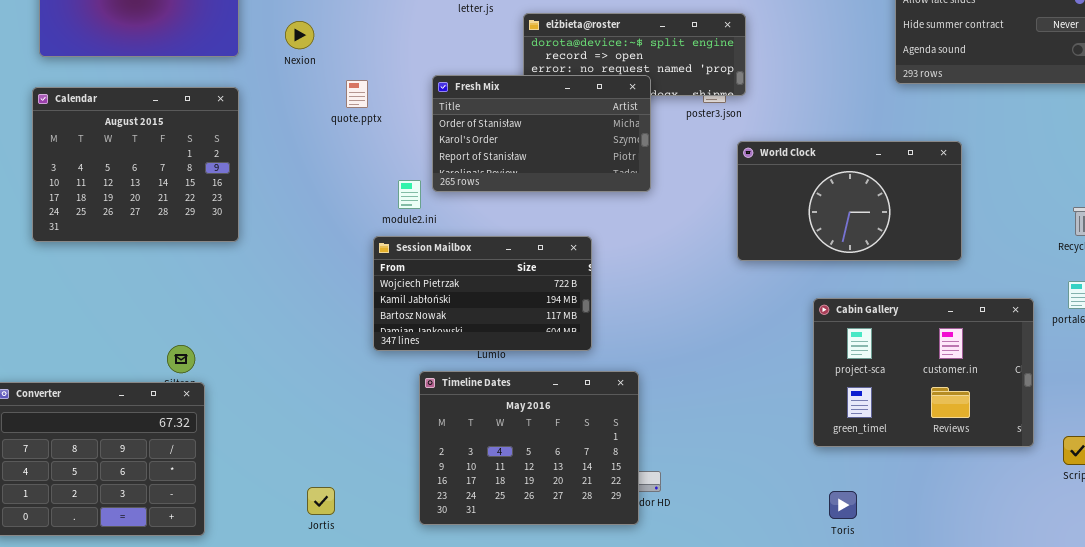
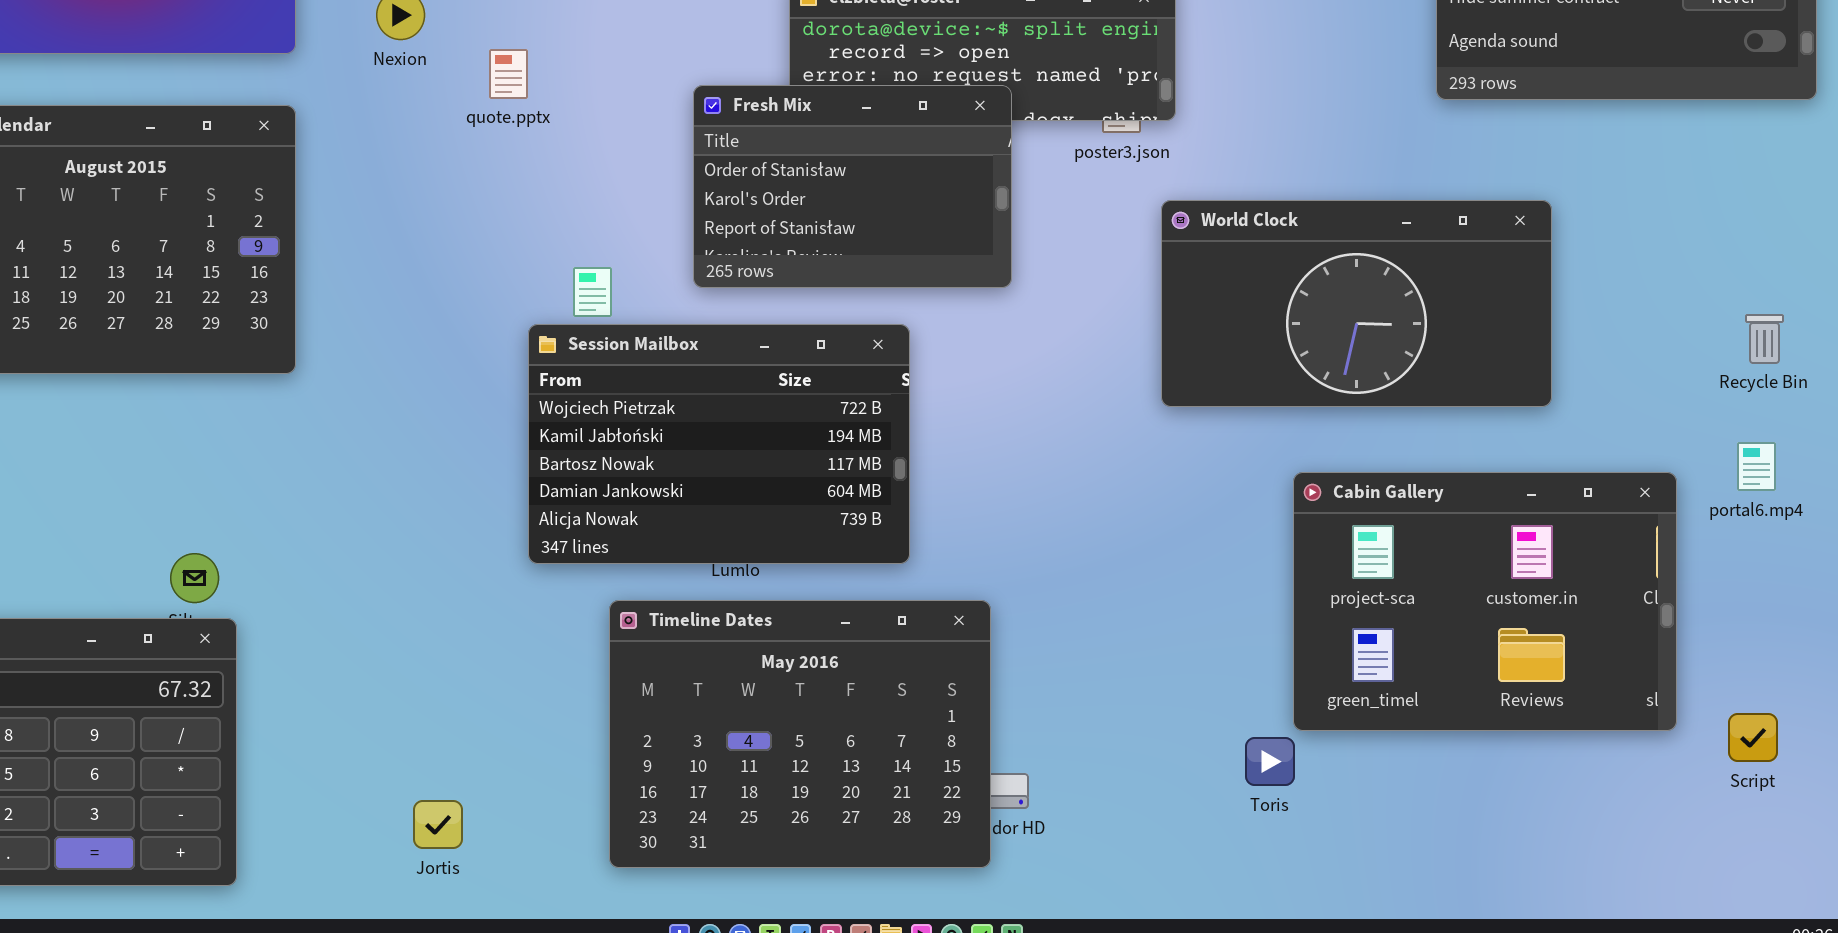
Fresh Mix: [432,75,651,192] -> [693,85,1012,288], resized
quote.pptx: [346,80,368,108] -> [489,49,528,99], moved
Session Mailbox: [373,236,592,351] -> [528,324,910,564], resized
Toris: [829,491,857,519] -> [1245,737,1295,786], moved

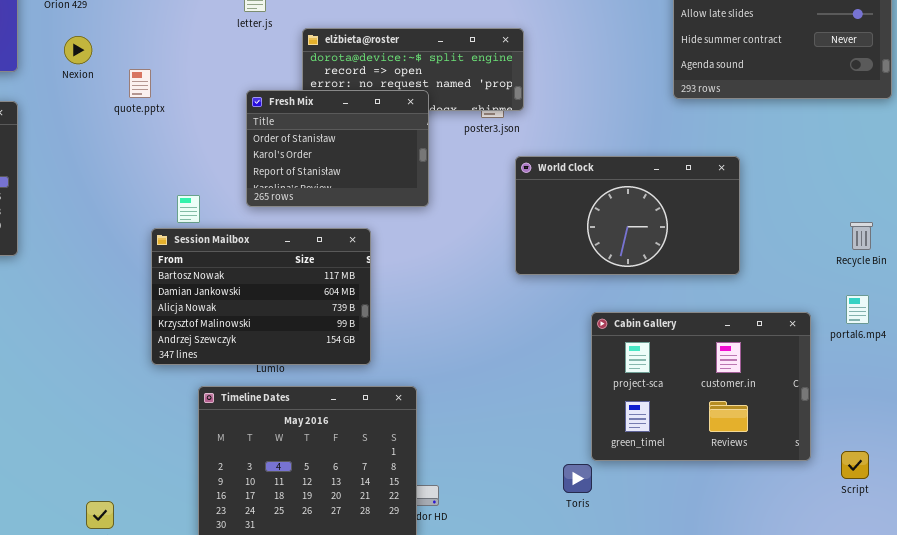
Session Mailbox: [528,324,910,564] -> [151,228,371,365], scrolled down 2 rows

